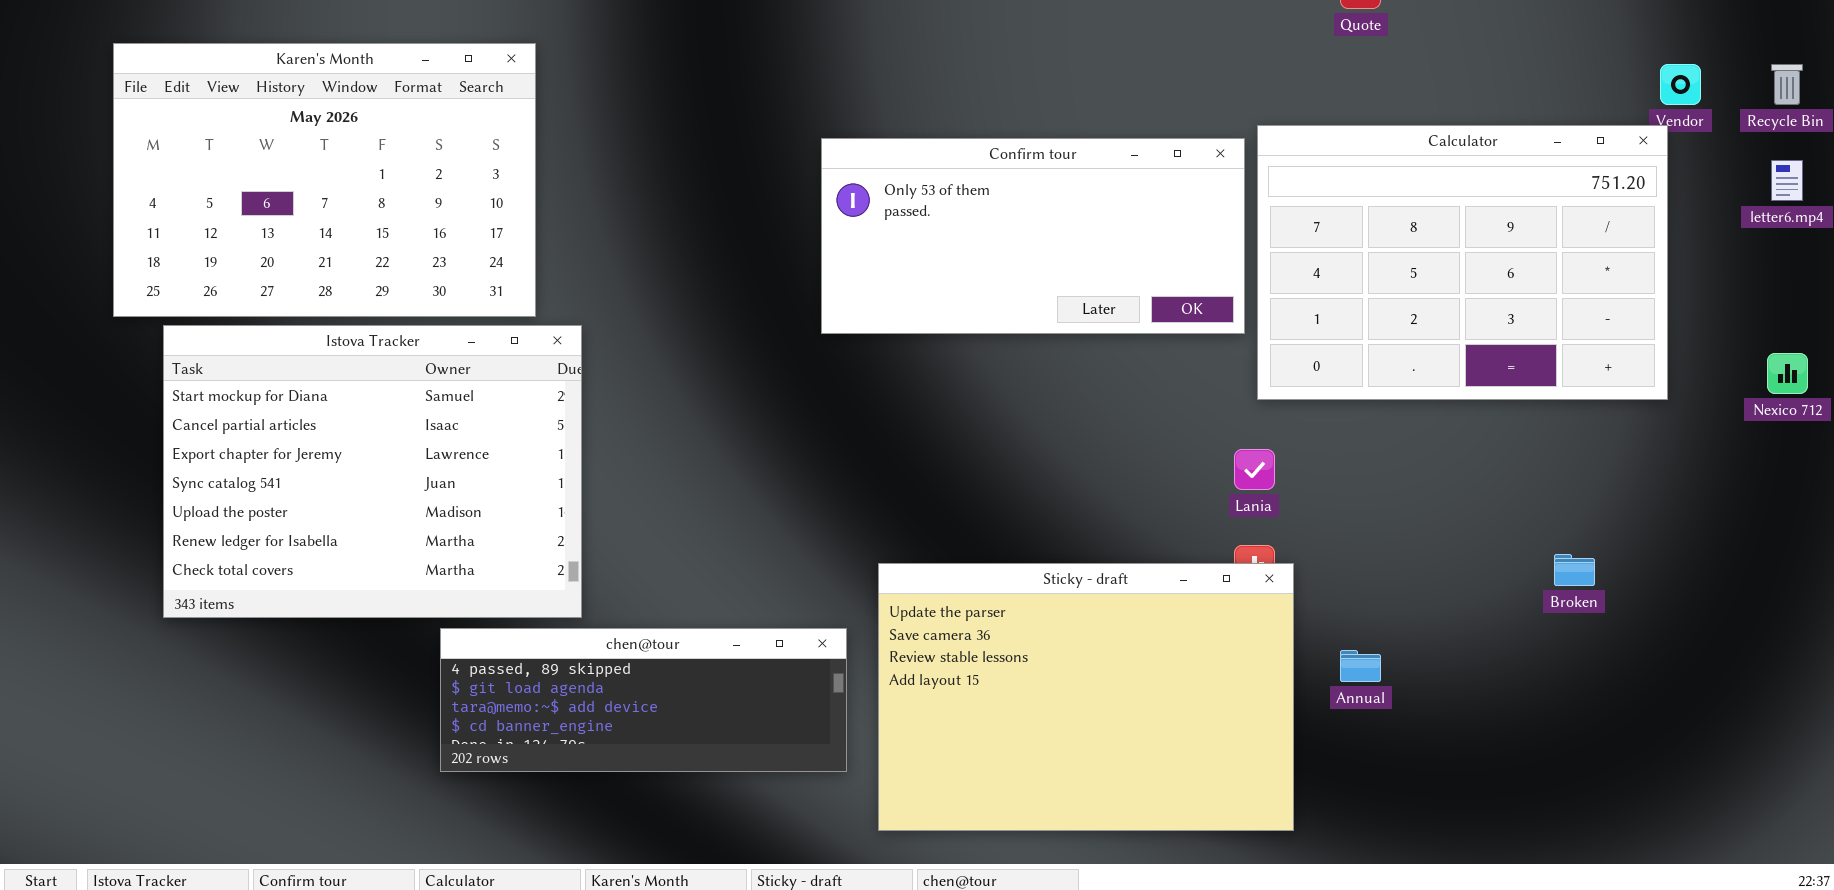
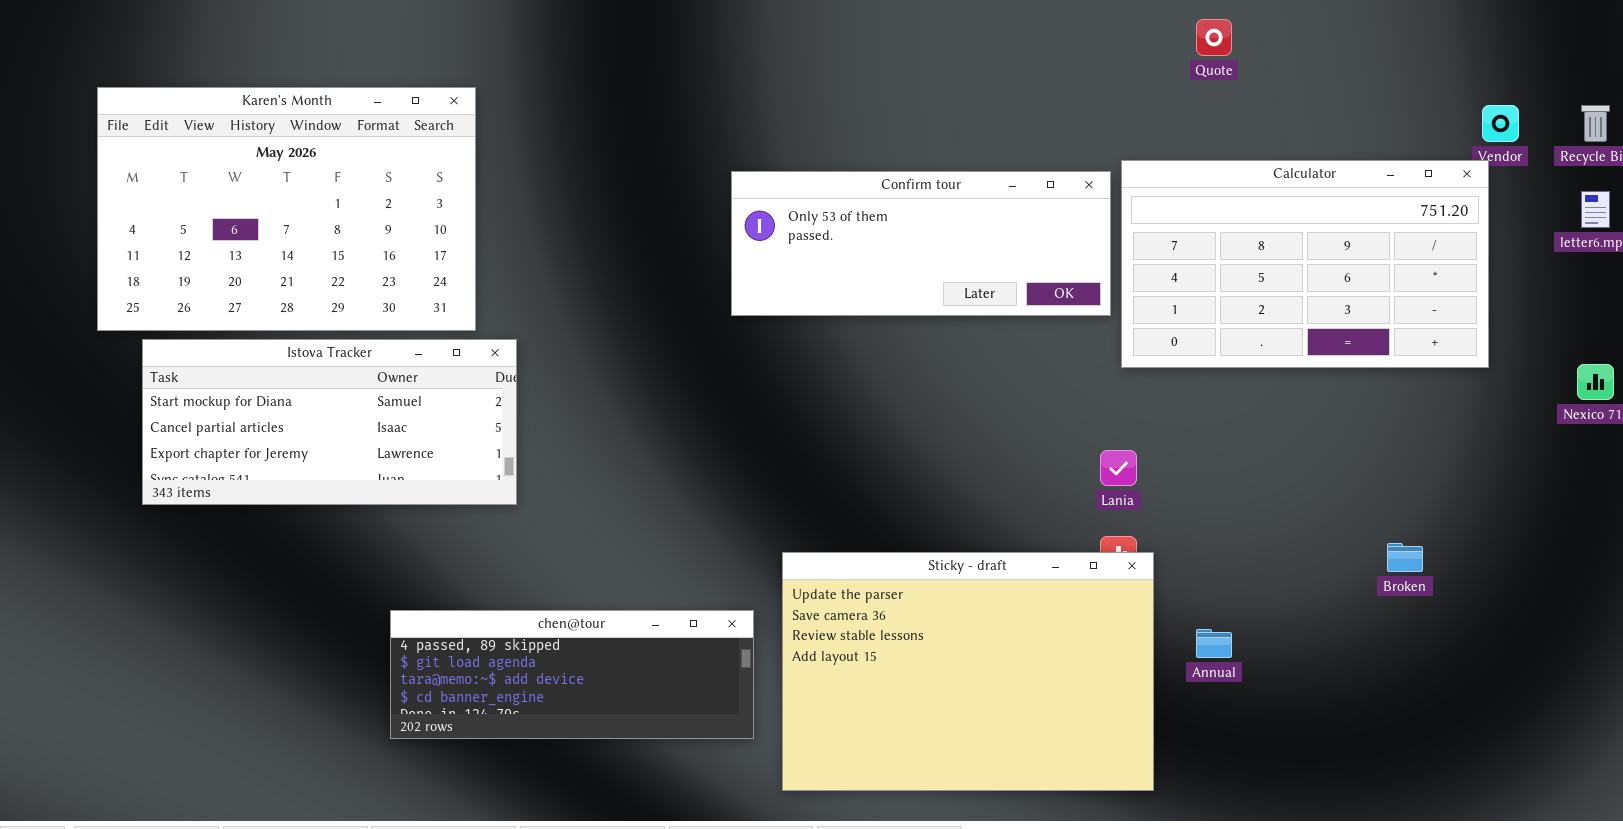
Calculator: [1257,125,1668,400] -> [1121,160,1489,368], resized
Confirm tour: [821,138,1245,334] -> [731,171,1111,316], resized
Istova Tracker: [163,325,582,618] -> [142,339,517,505], resized

